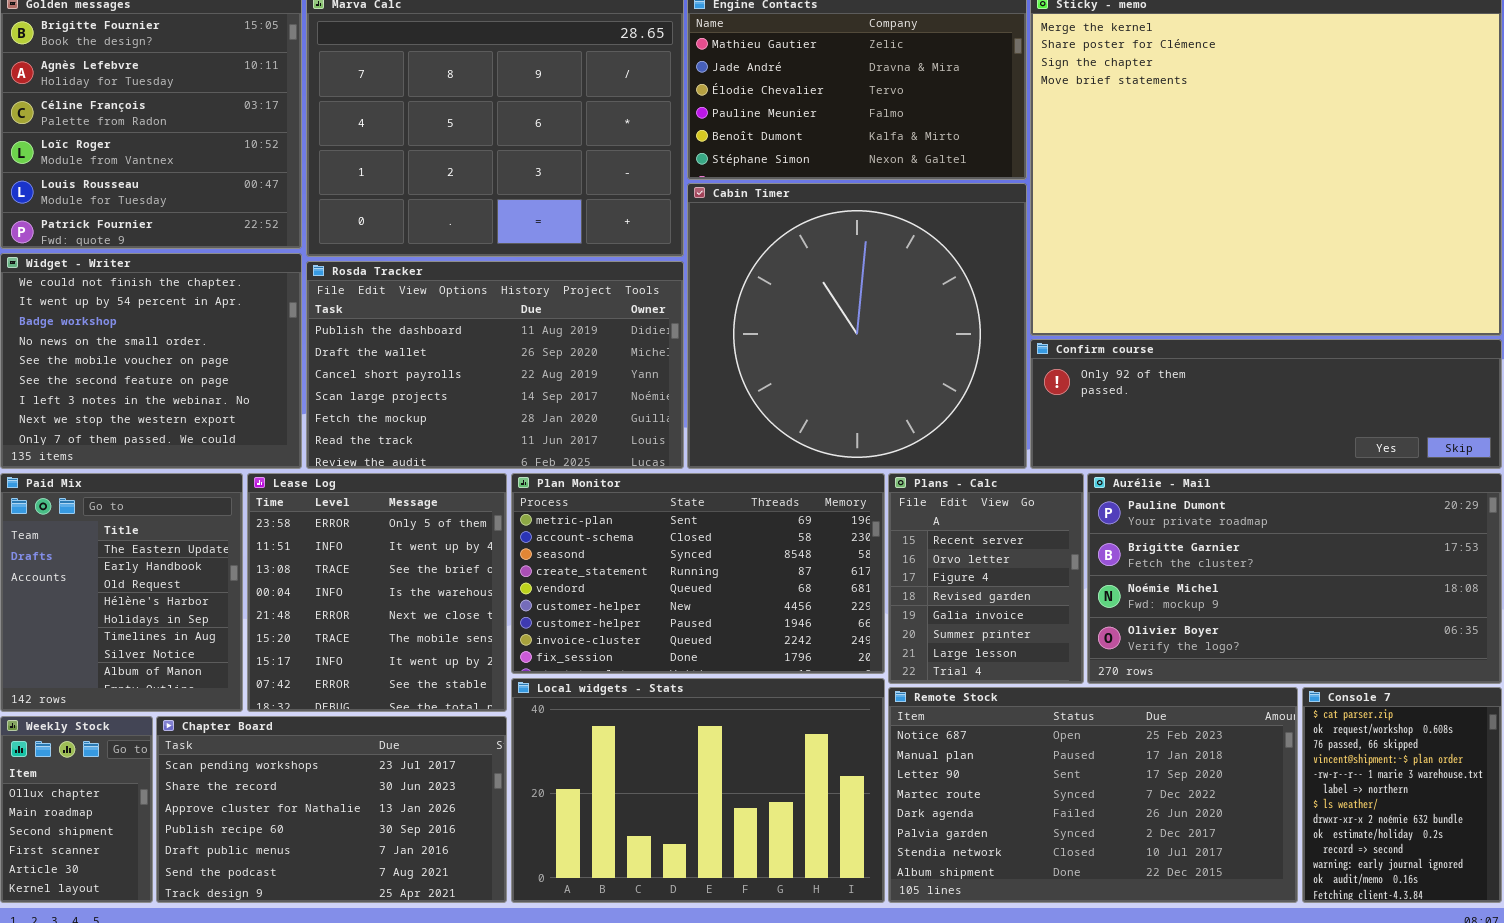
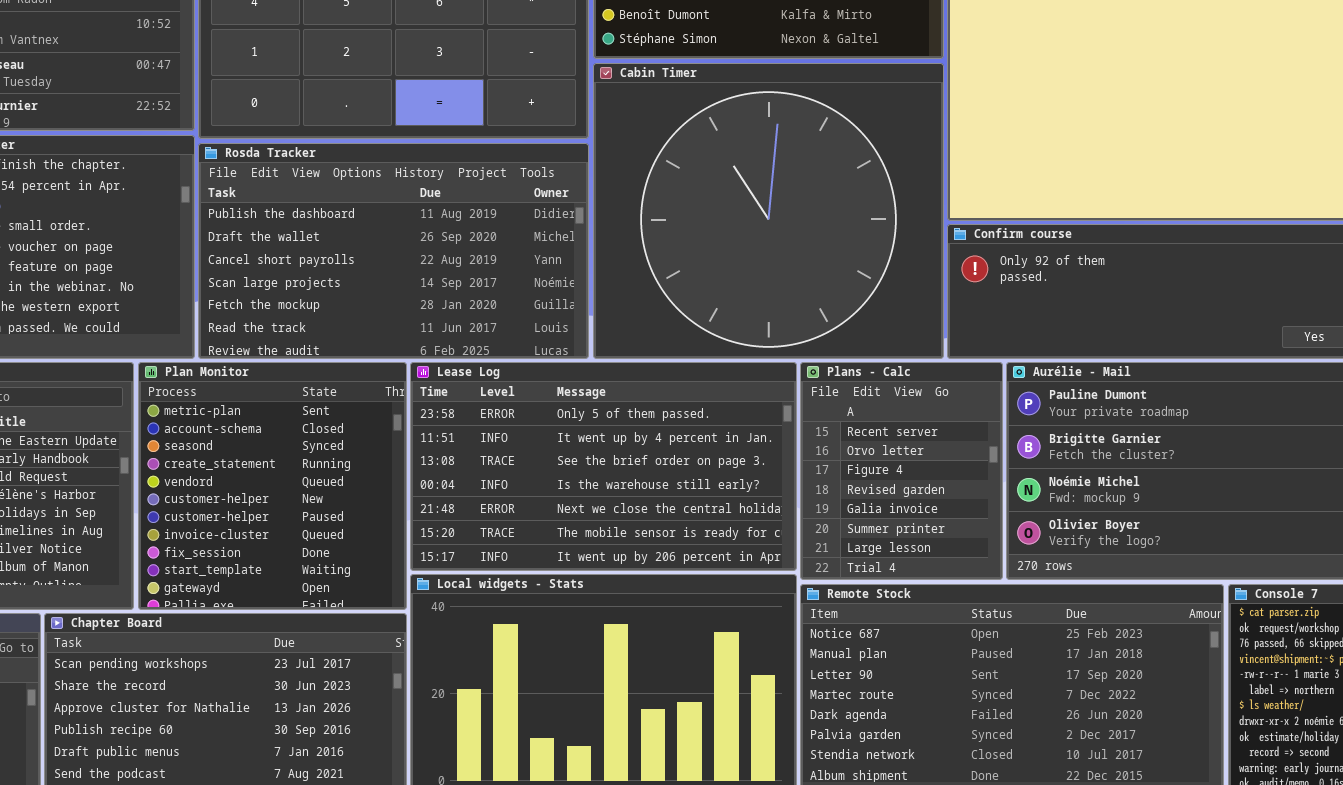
Lease Log: [247,473,507,712] -> [410,362,797,571], moved, resized
Plan Monitor: [511,473,885,674] -> [138,362,407,610], moved, resized

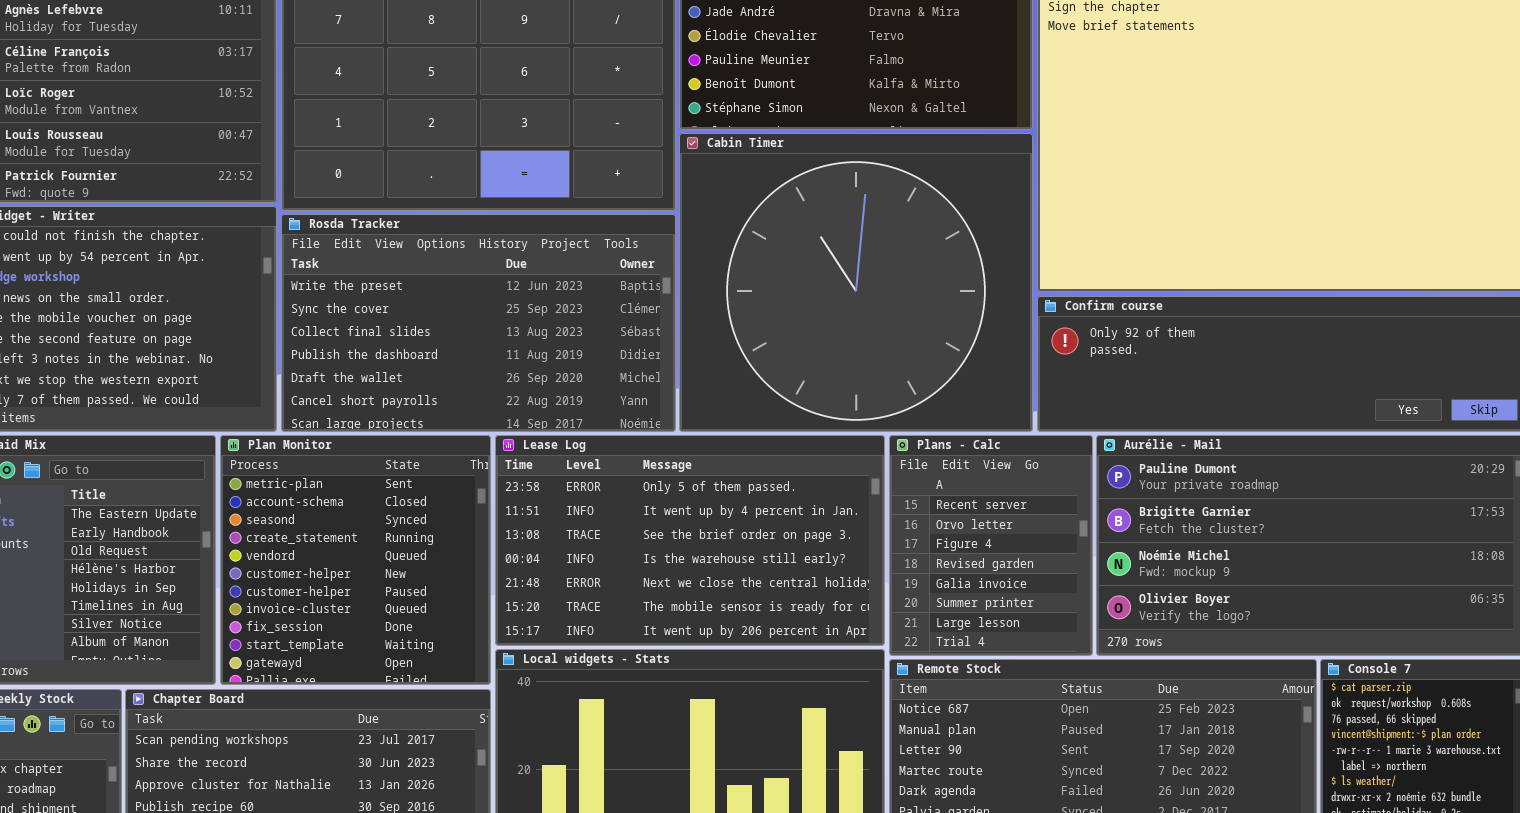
Rosda Tracker: [198,143,589,359] -> [281,214,676,432], scrolled up 3 rows

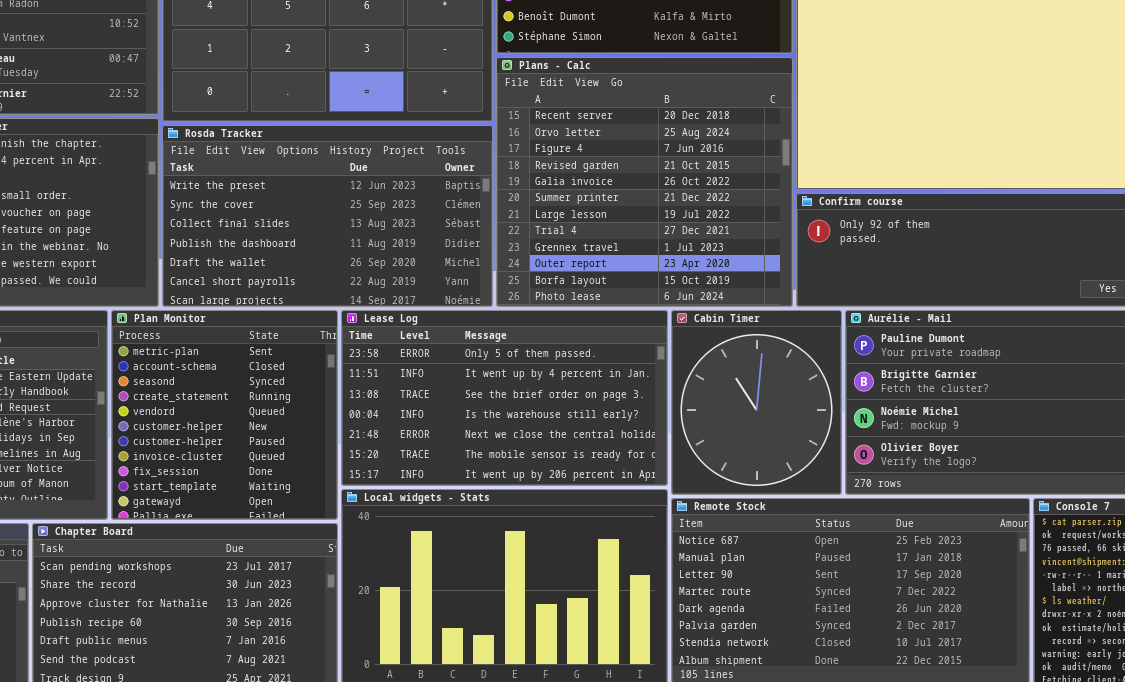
Cabin Timer: [679,133,1033,432] -> [671,310,842,495], moved, resized
Plans - Calc: [889,435,1093,656] -> [496,57,793,307], moved, resized

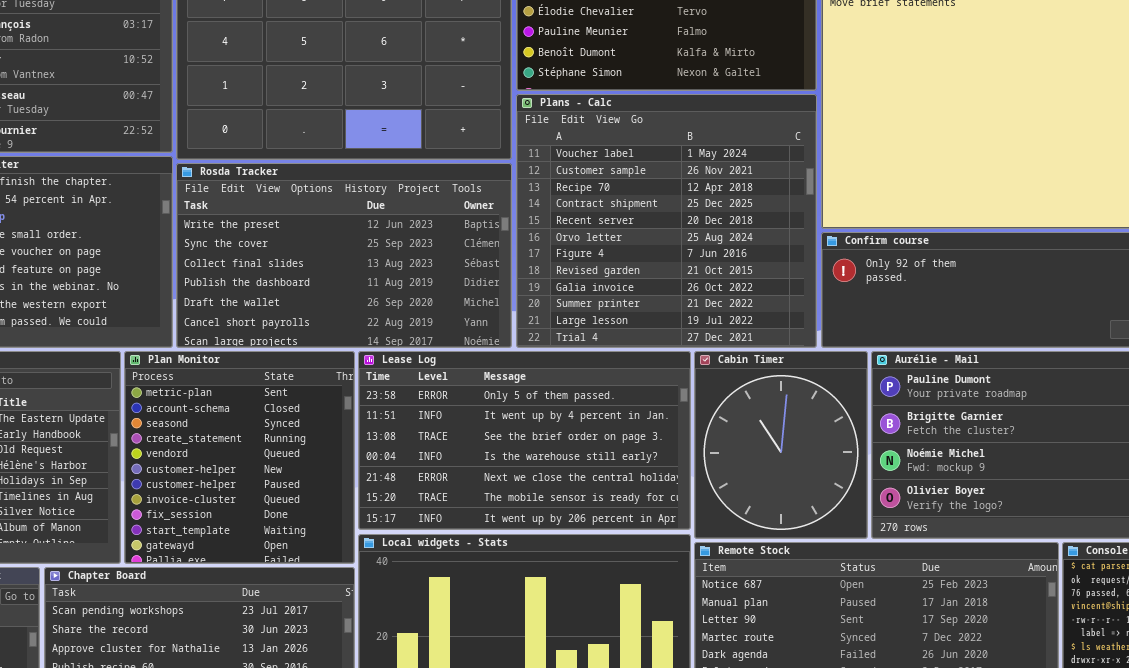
Plans - Calc: [496,57,793,307] -> [516,94,817,348], scrolled up 4 rows

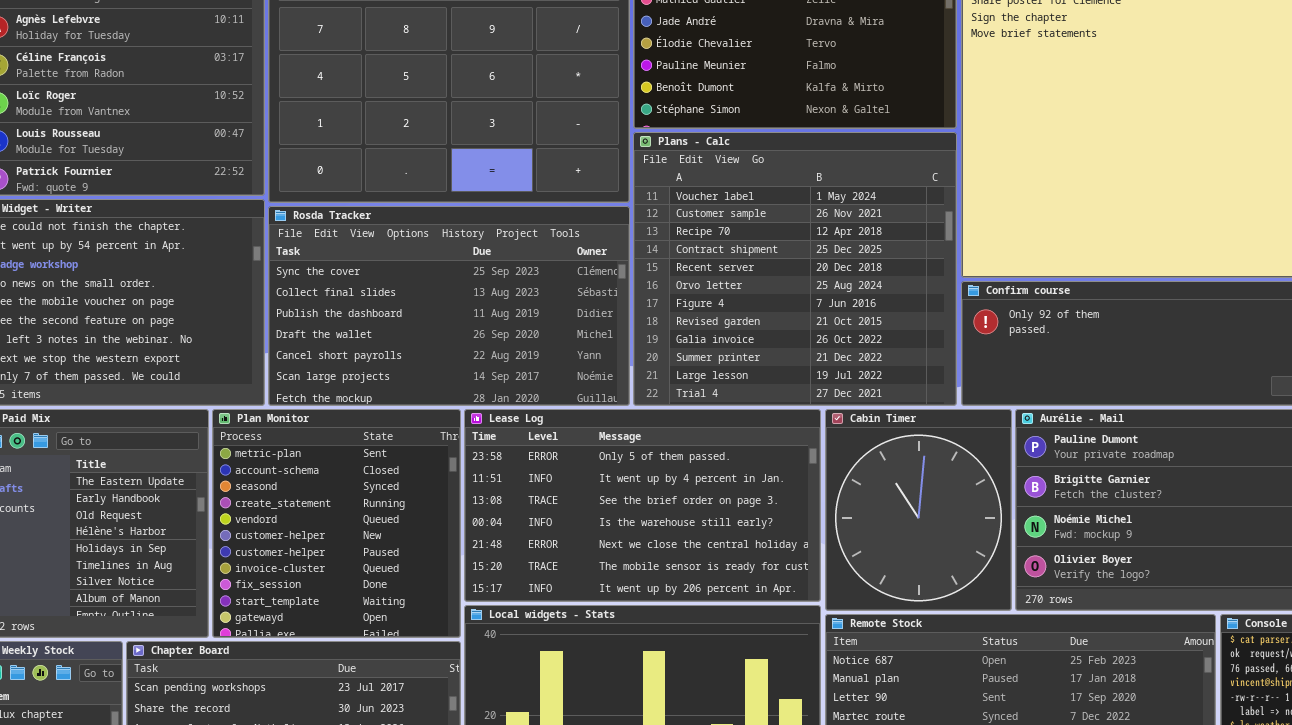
Rosda Tracker: [176,163,512,348] -> [268,206,630,406], scrolled down 1 row

